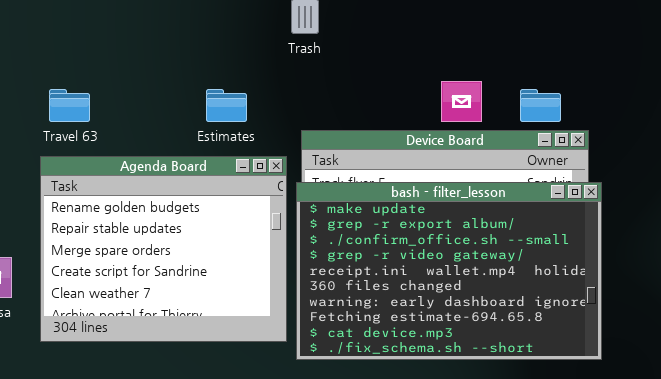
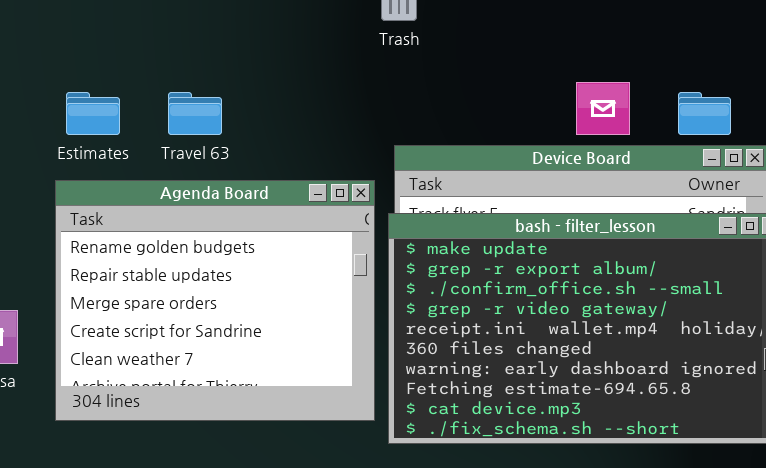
Travel 63: [49,89,90,122] -> [168,92,222,135], moved
Estimates: [206,89,247,122] -> [66,92,120,135], moved

